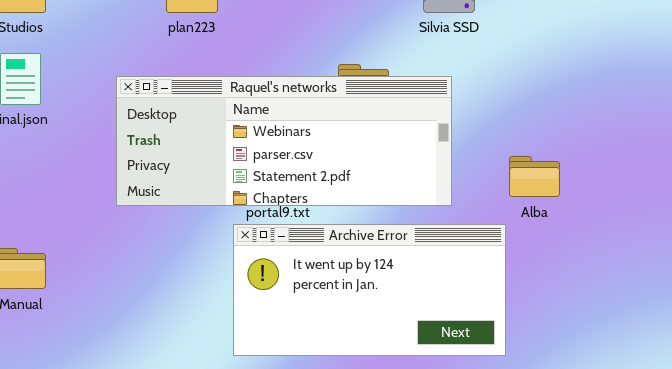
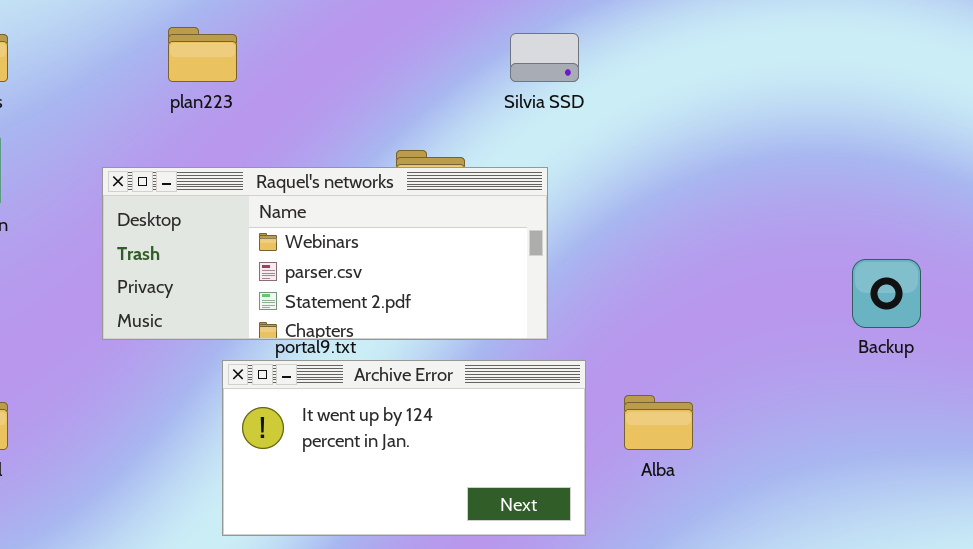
Alba: [509,156,560,197] -> [624,395,693,450], moved
Archive Error: [233,224,506,356] -> [222,360,586,536], moved

